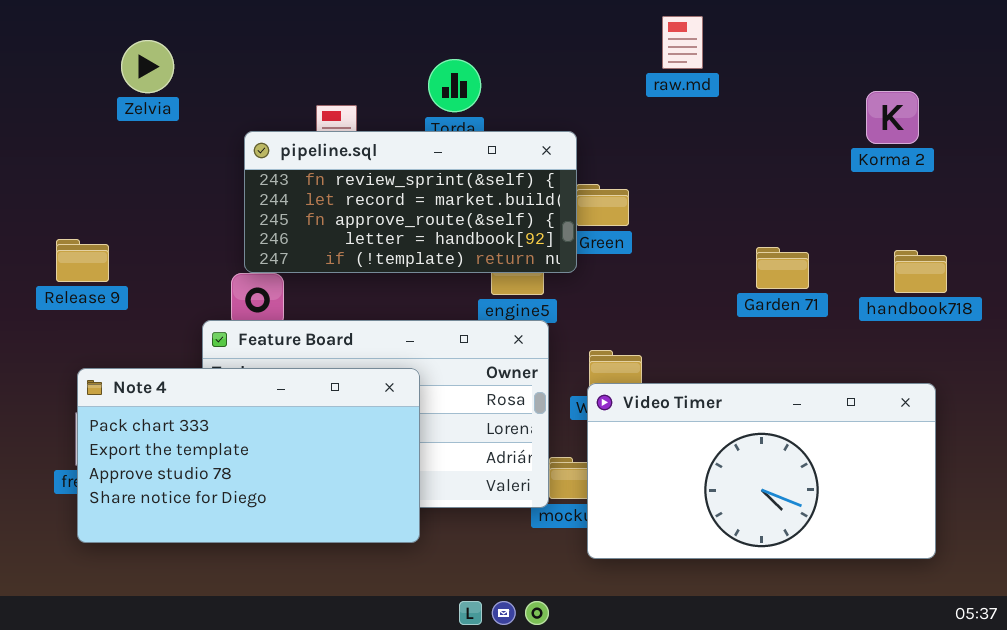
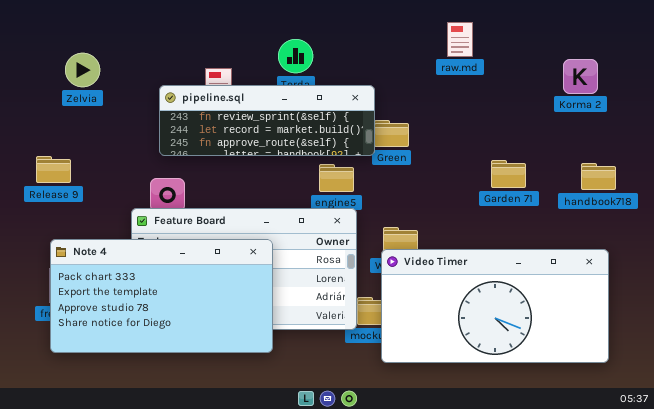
raw.md: [662,16,703,69] -> [447,22,473,57], moved
Zelvia: [121,40,174,93] -> [65,53,100,87], moved
pipeline.sql: [244,131,577,273] -> [159,85,375,156], resized

